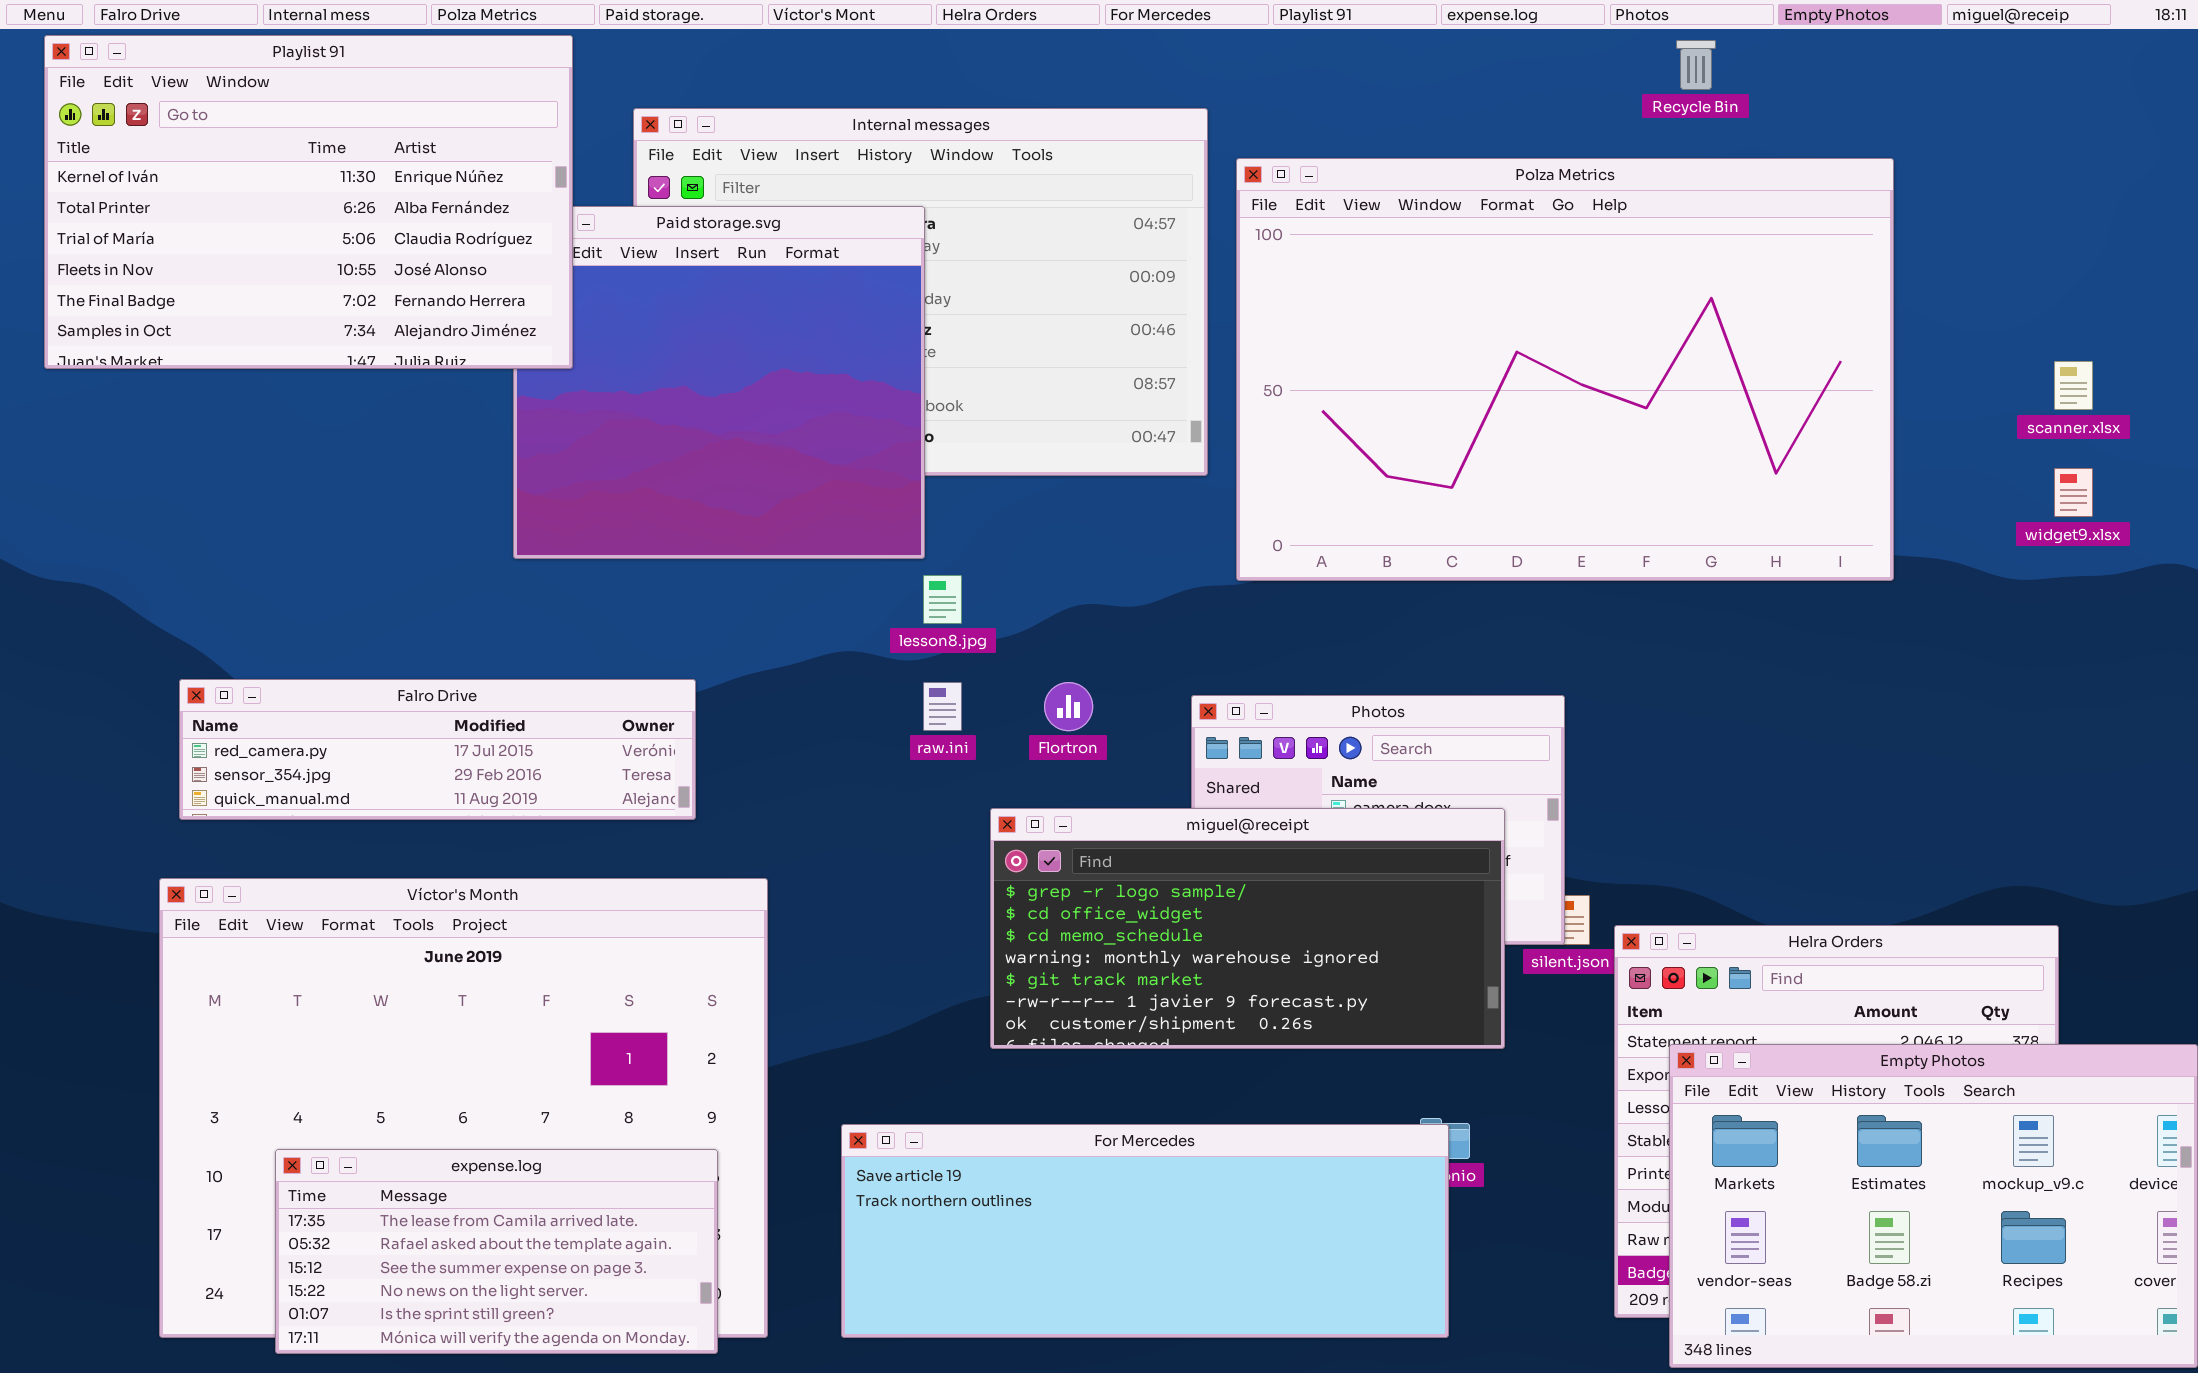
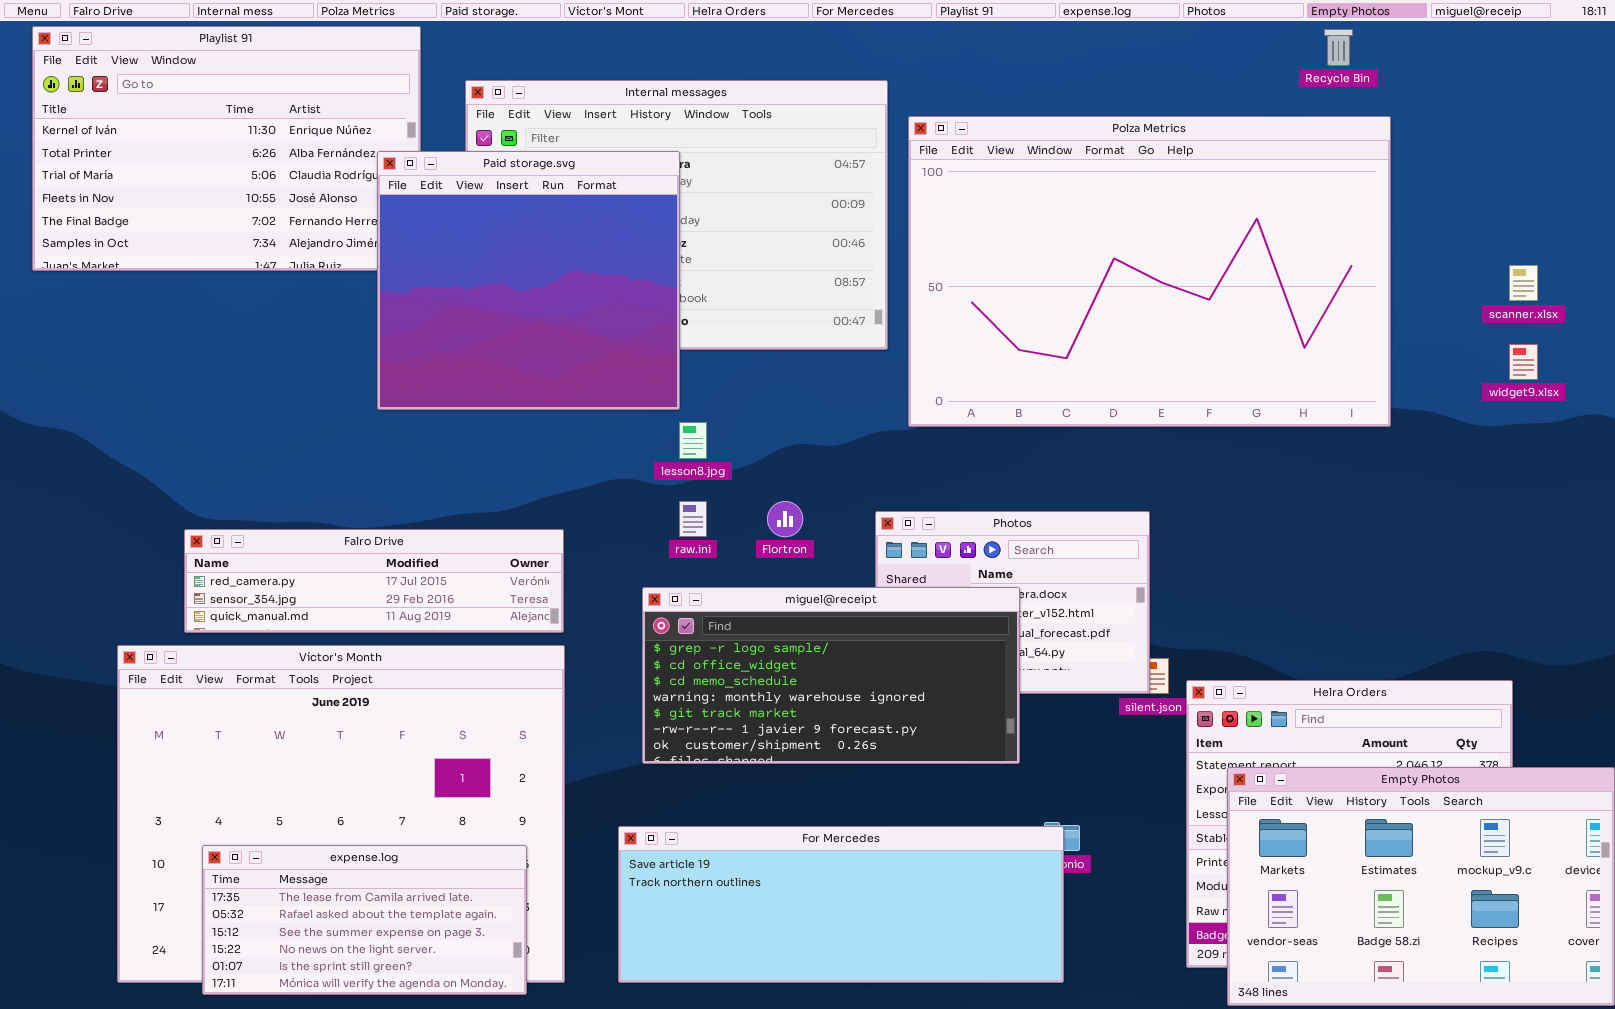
Recycle Bin: [1676,40,1716,90] -> [1324,29,1353,66], moved
Paid storage.svg: [513,206,925,559] -> [377,151,680,410], raised
Falro Drive: [179,679,696,820] -> [184,529,564,633], moved
miguel@receipt: [990,808,1505,1049] -> [642,587,1020,764], moved

